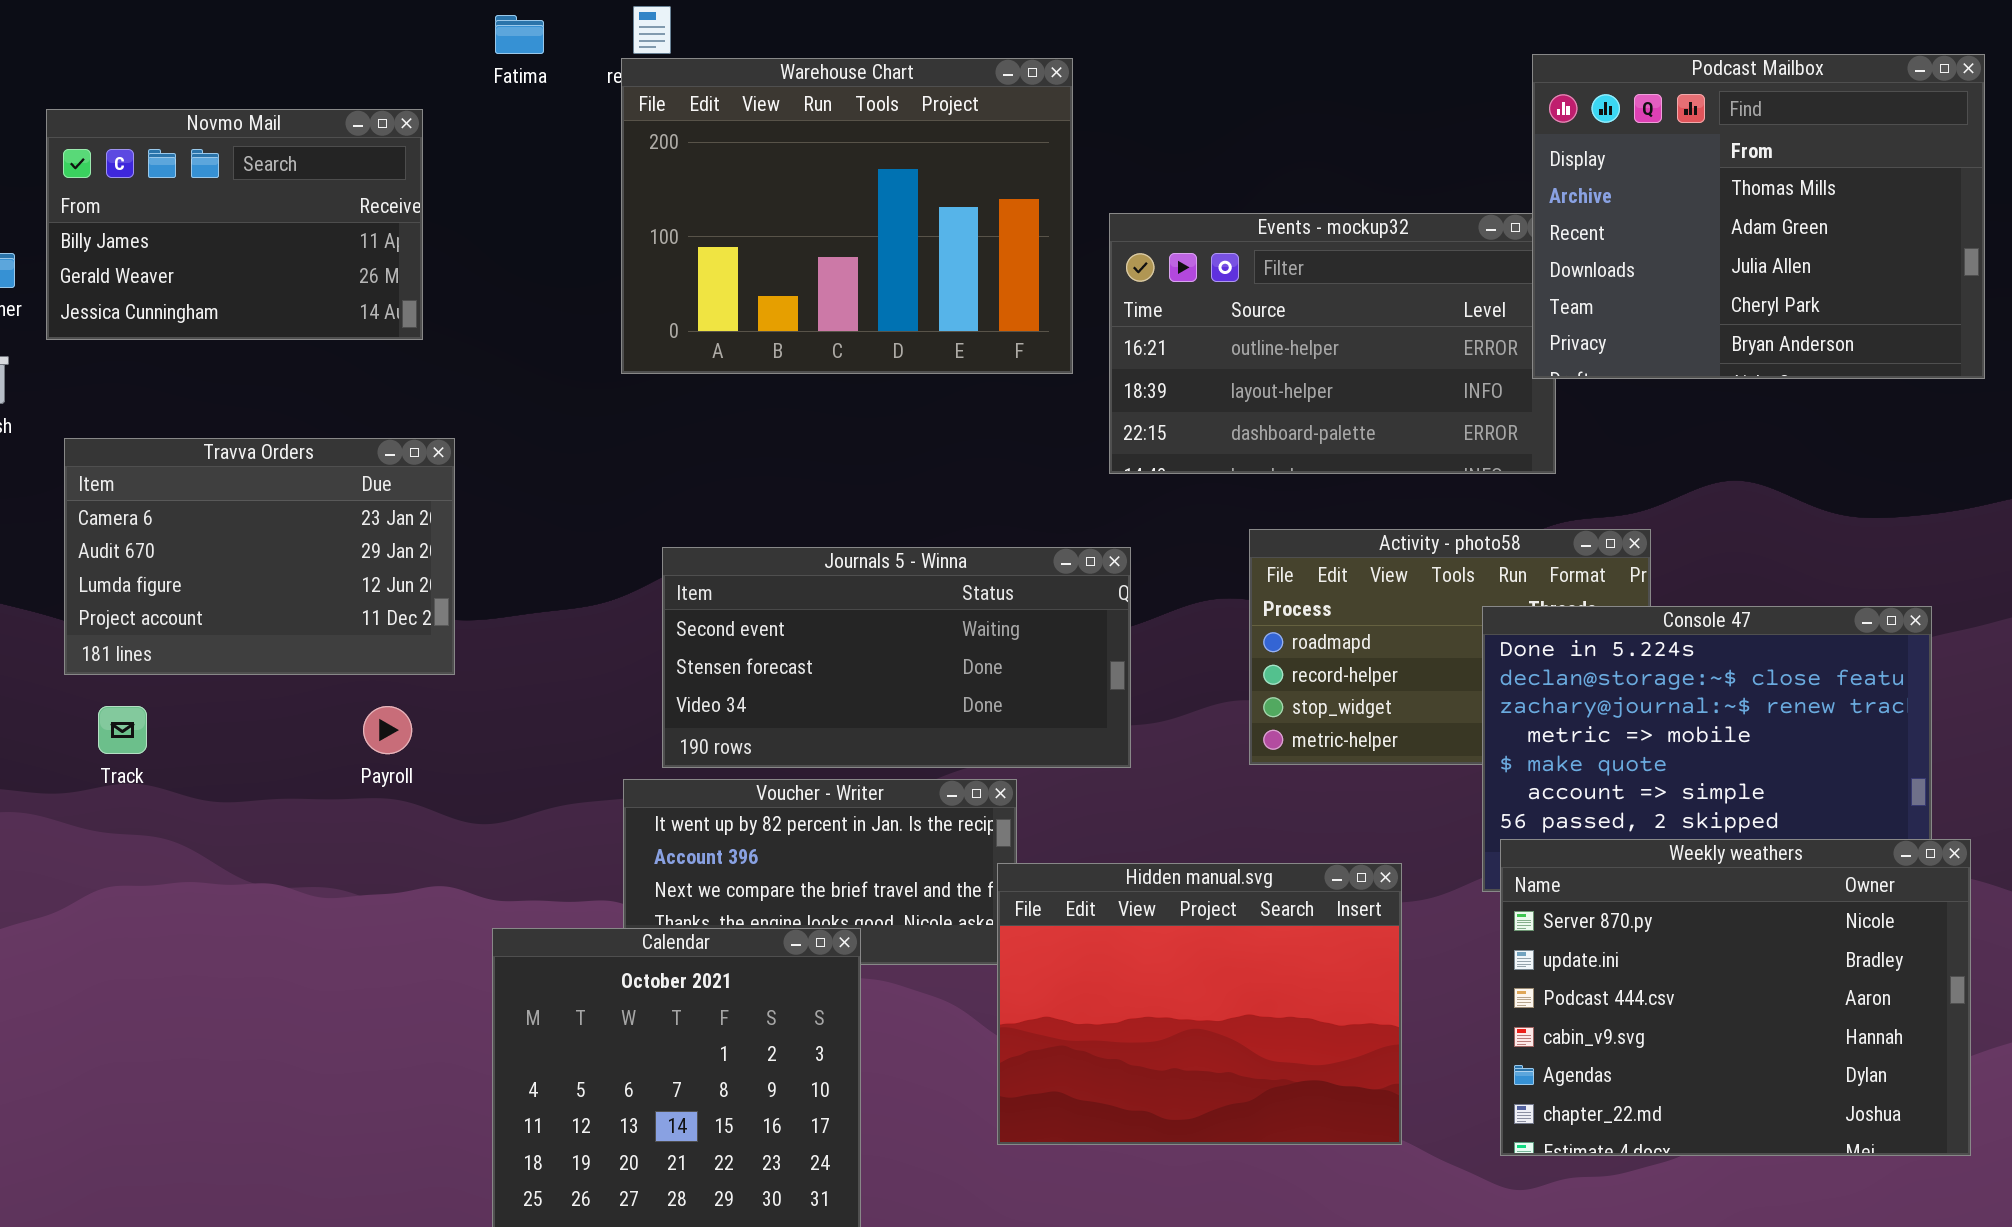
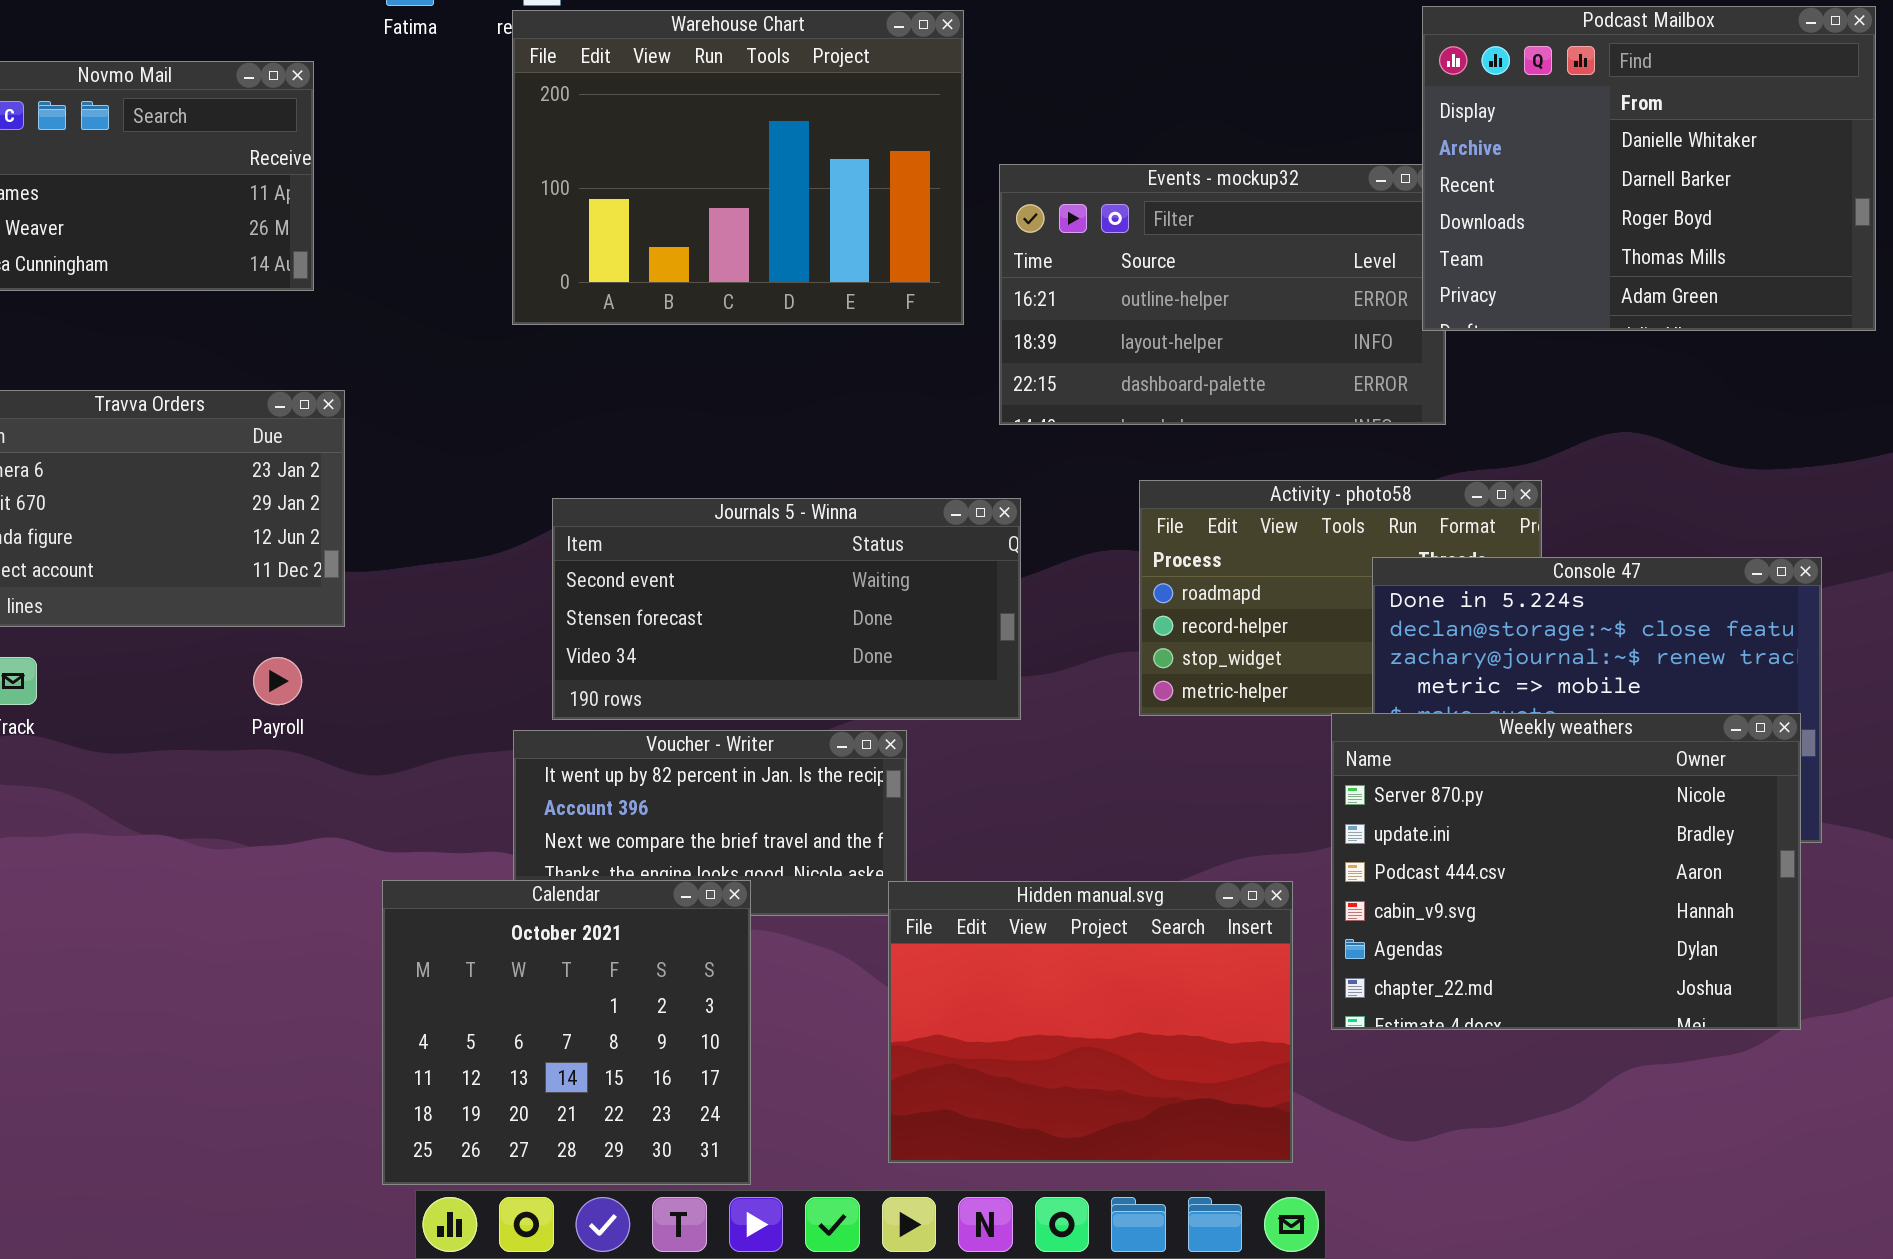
Podcast Mailbox: [1532,54,1985,379] -> [1422,6,1876,331], scrolled up 3 rows
Weekly weathers: [1500,839,1971,1156] -> [1331,713,1801,1030], moved
Hidden manual.svg: [997,863,1402,1145] -> [888,881,1293,1163], moved

